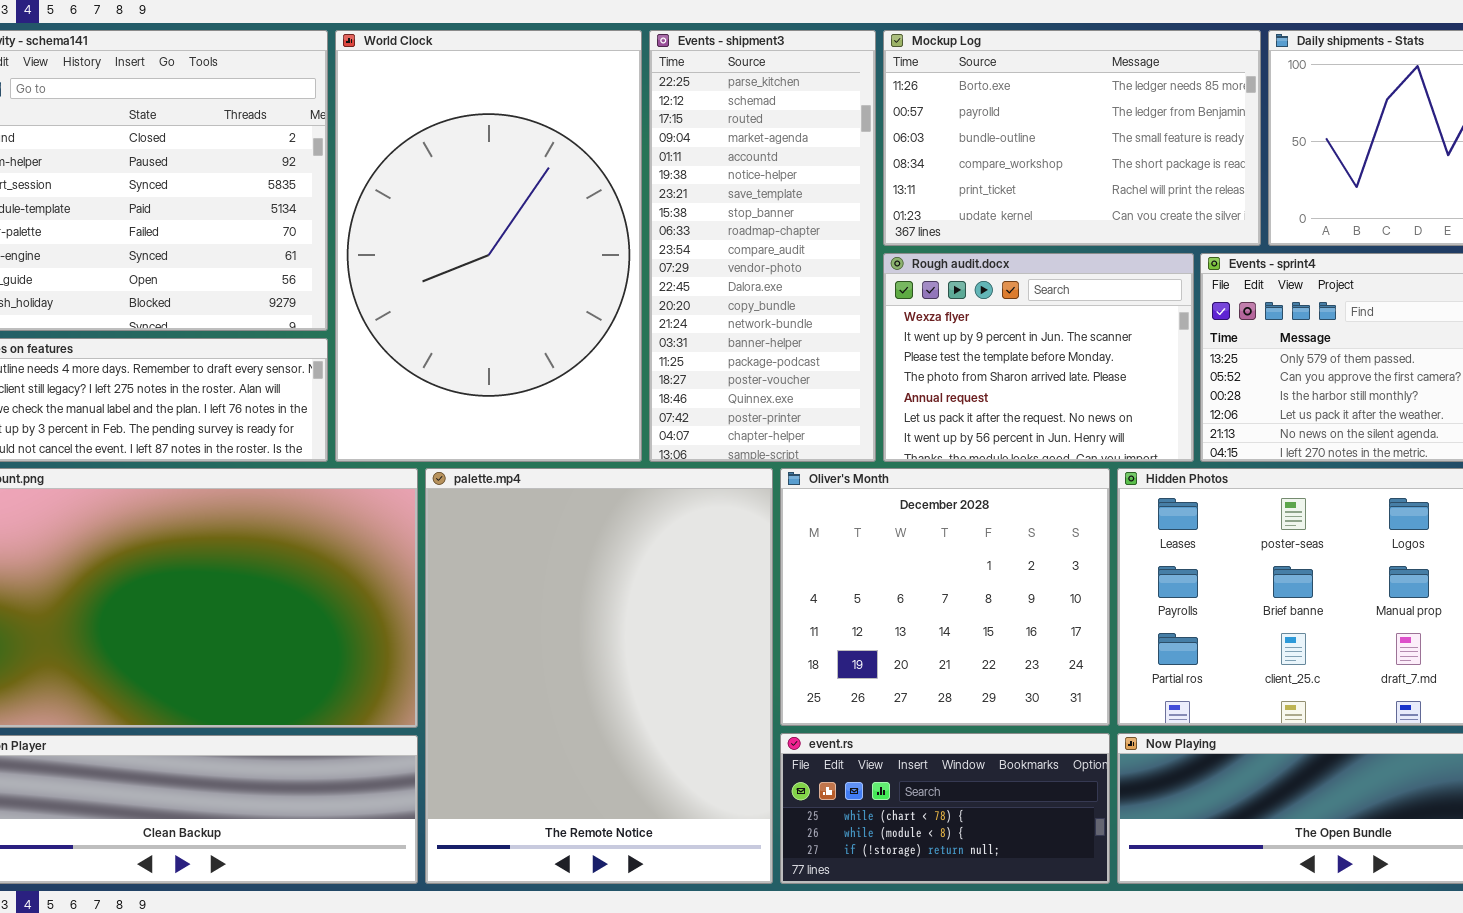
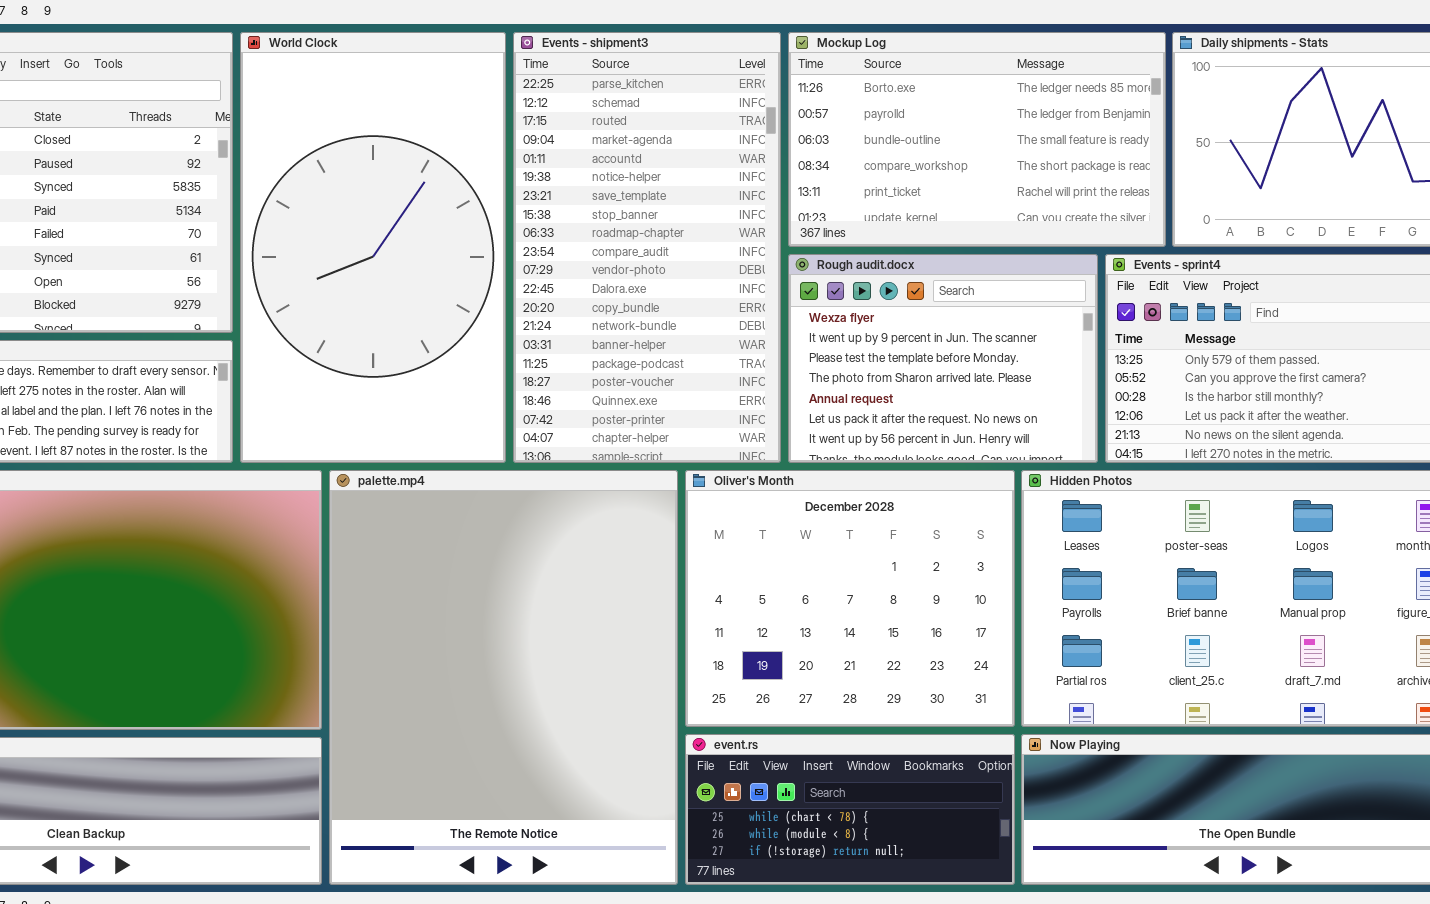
World Clock: [335,30,642,462] -> [240,32,506,463], resized
Events - shipment3: [649,30,876,462] -> [513,32,781,463], resized

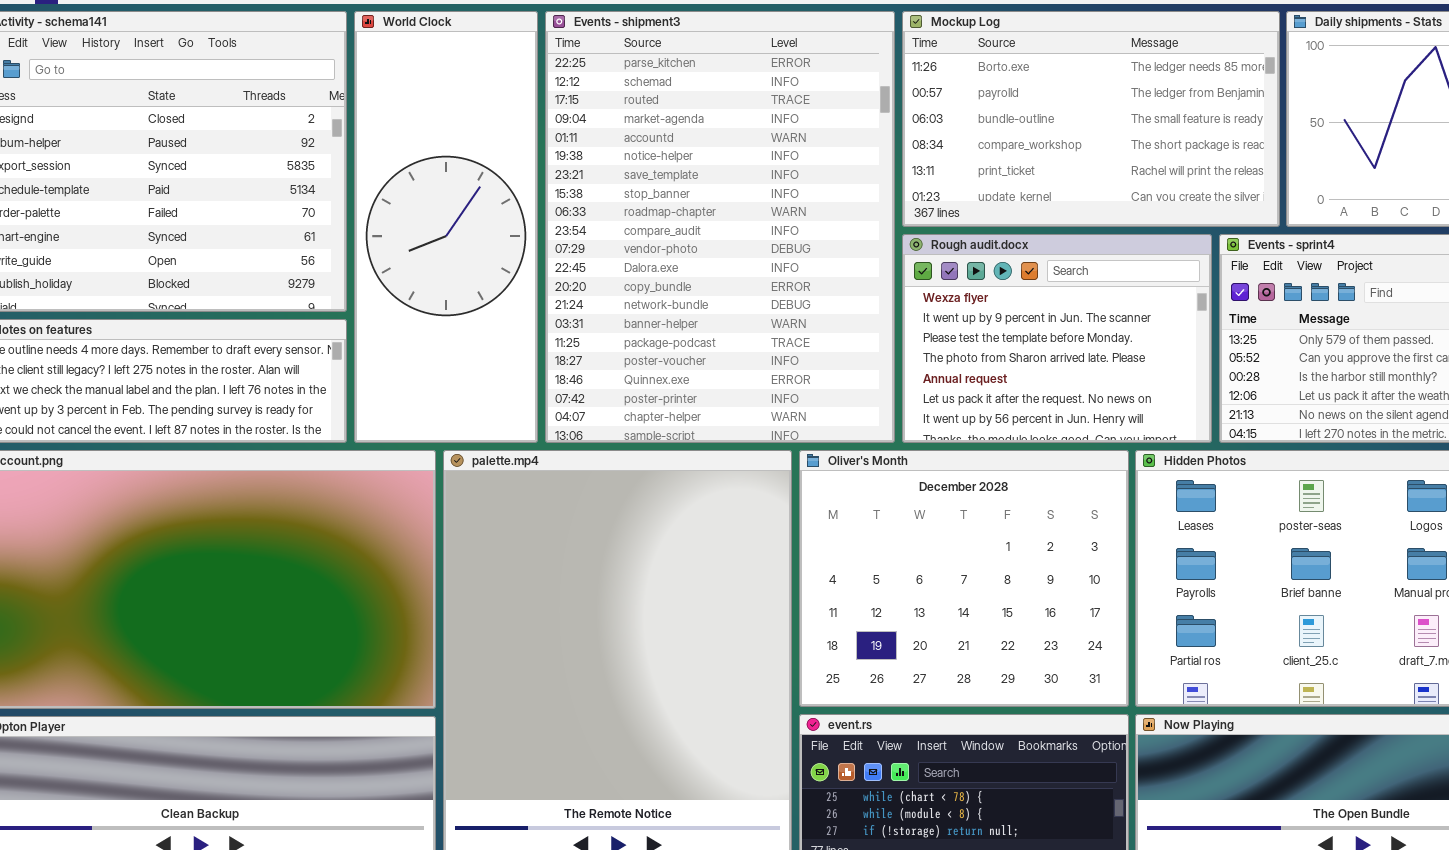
World Clock: [240,32,506,463] -> [354,11,538,443], resized
Events - shipment3: [513,32,781,463] -> [545,11,895,443], resized

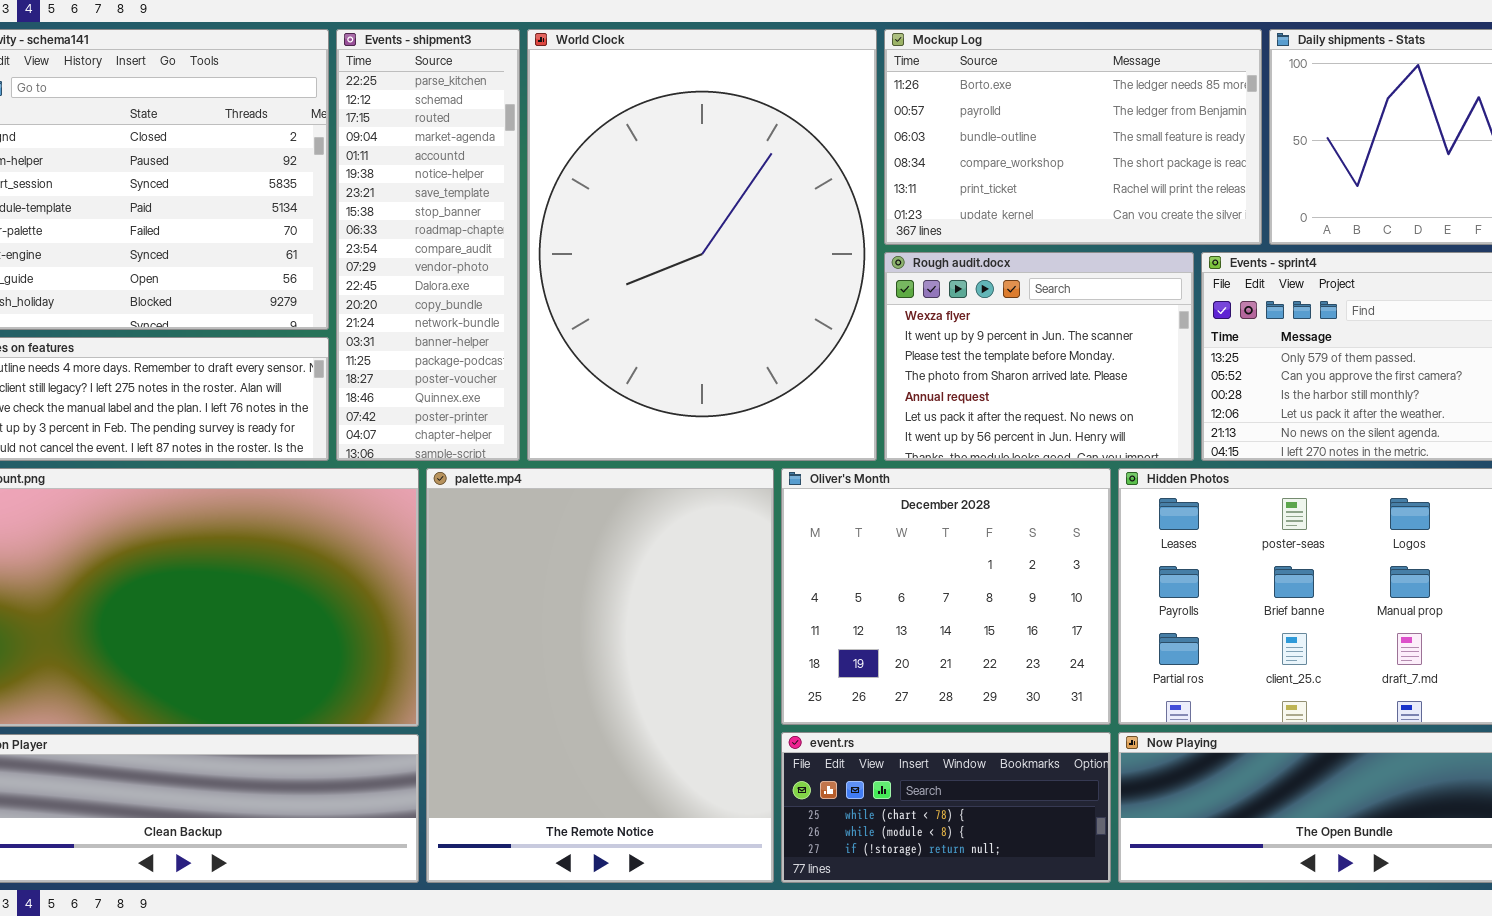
World Clock: [354,11,538,443] -> [527,29,877,461], moved, resized
Events - shipment3: [545,11,895,443] -> [336,29,520,461], moved, resized

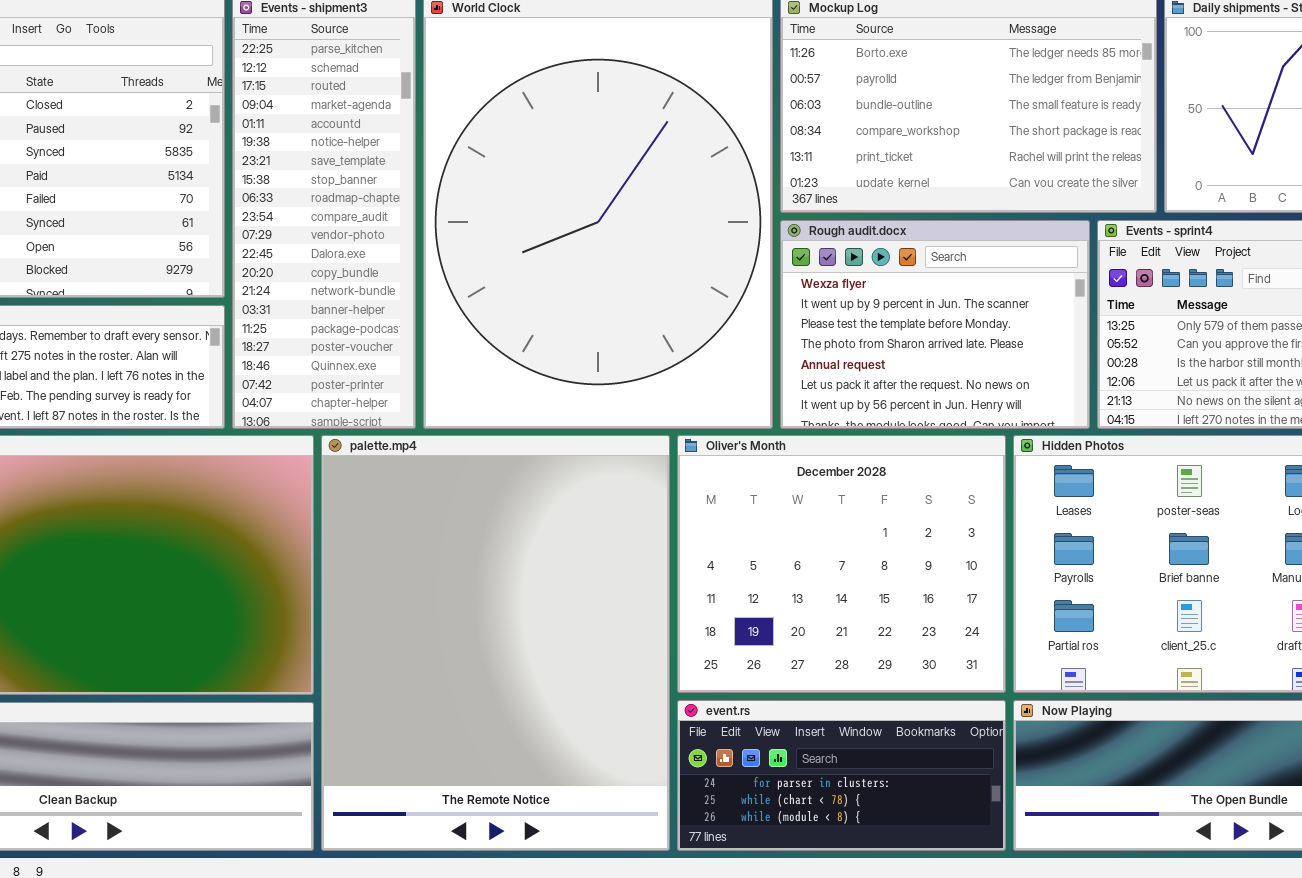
event.rs: [781,732,1111,883] -> [677,700,1006,851], scrolled up 1 row

